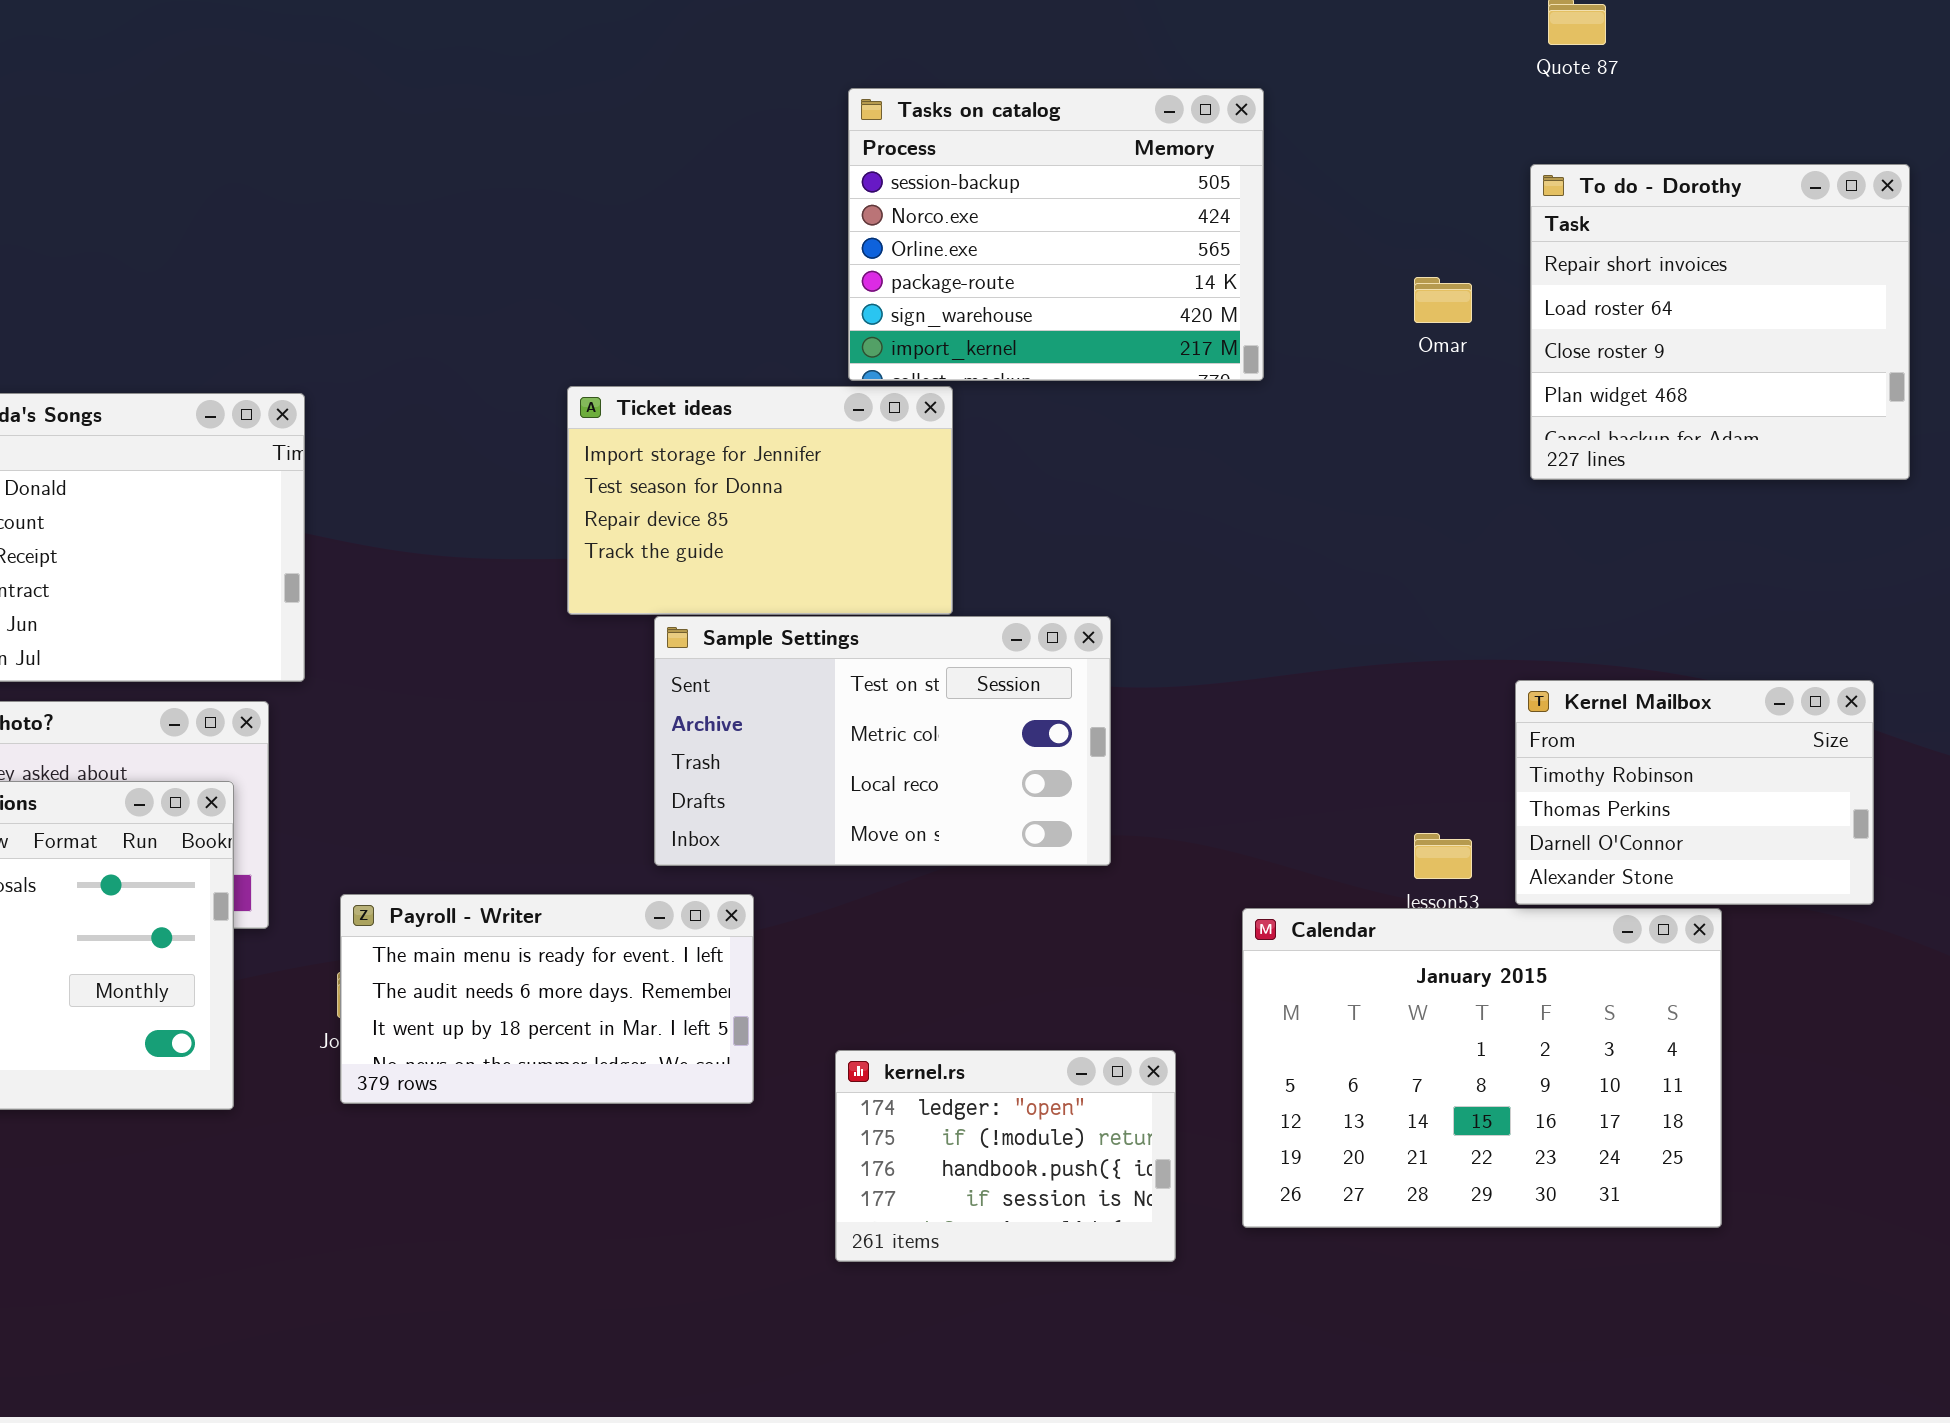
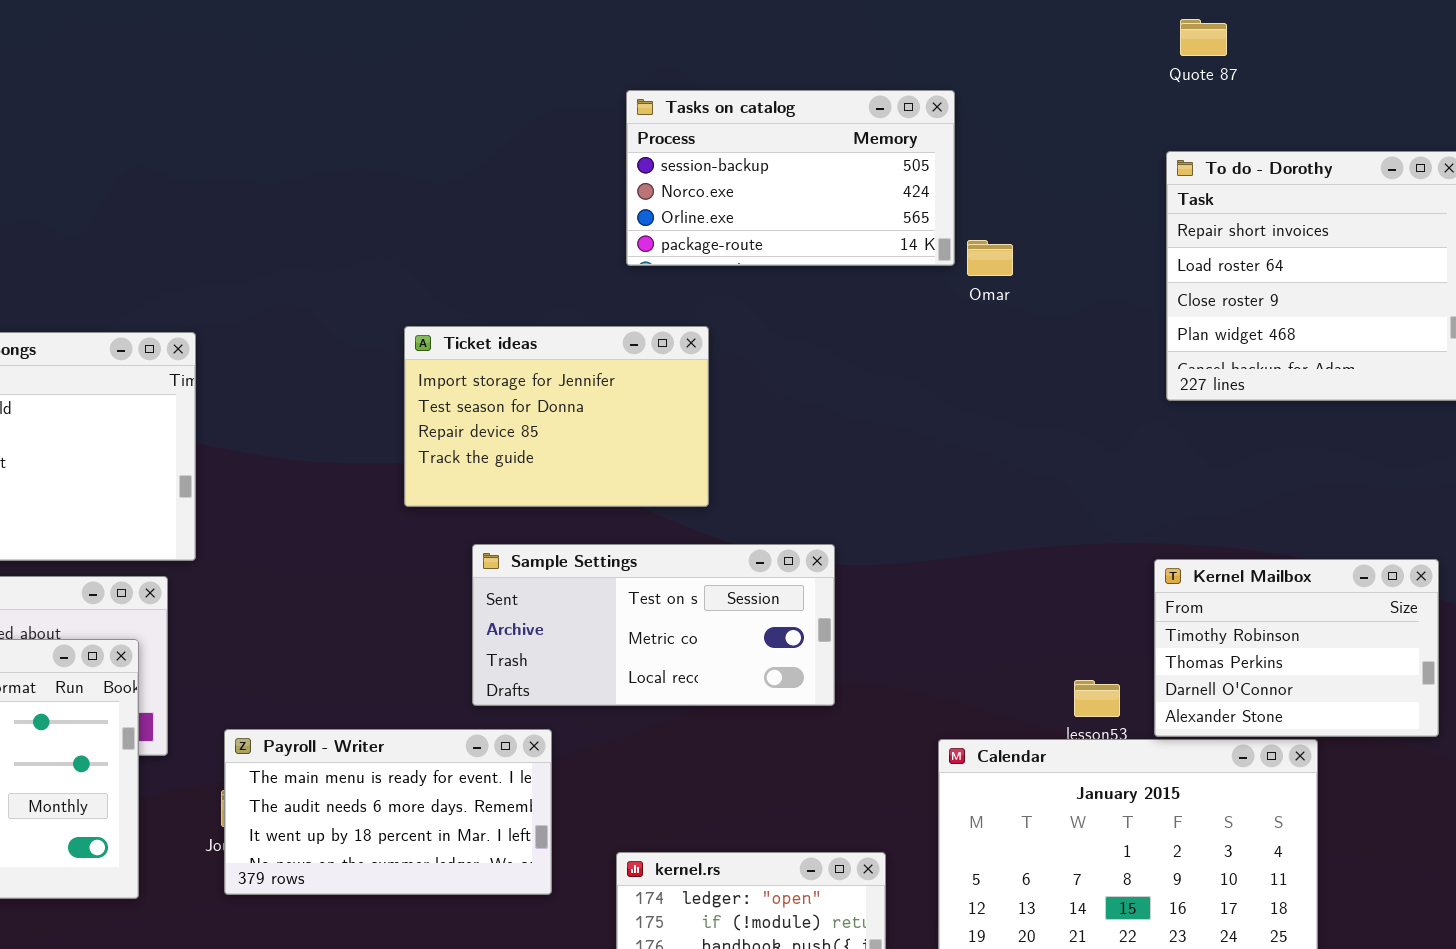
Tasks on catalog: [848,88,1264,381] -> [626,90,955,266], resized
Omar: [1414,277,1472,323] -> [967,240,1013,276], moved
Sample Settings: [654,616,1111,866] -> [472,544,835,706], resized

